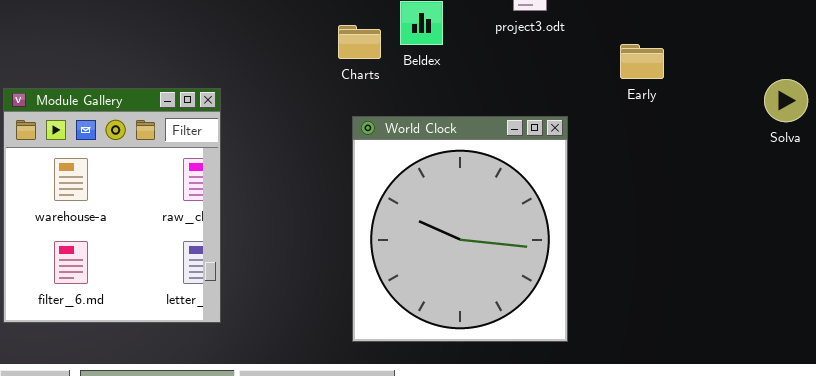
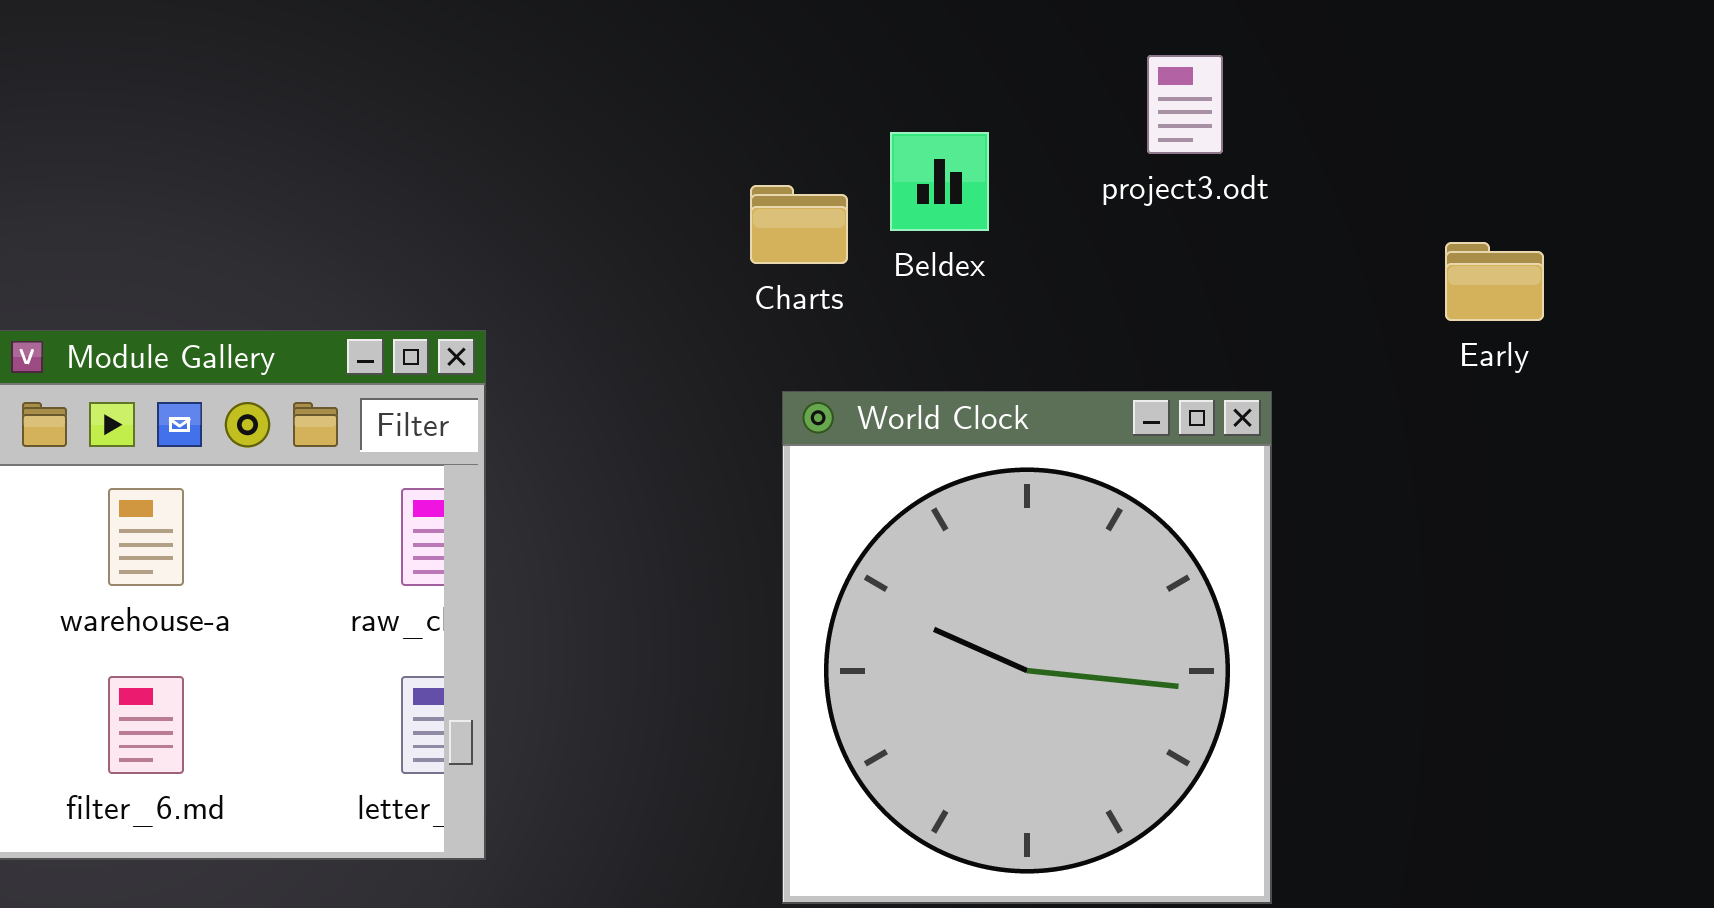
Early: [620,44,664,79] -> [1445,242,1544,321], moved

